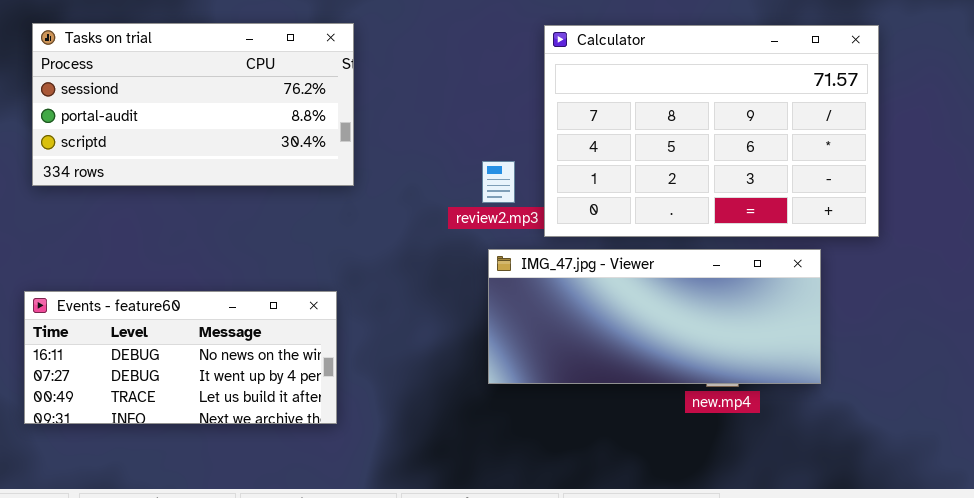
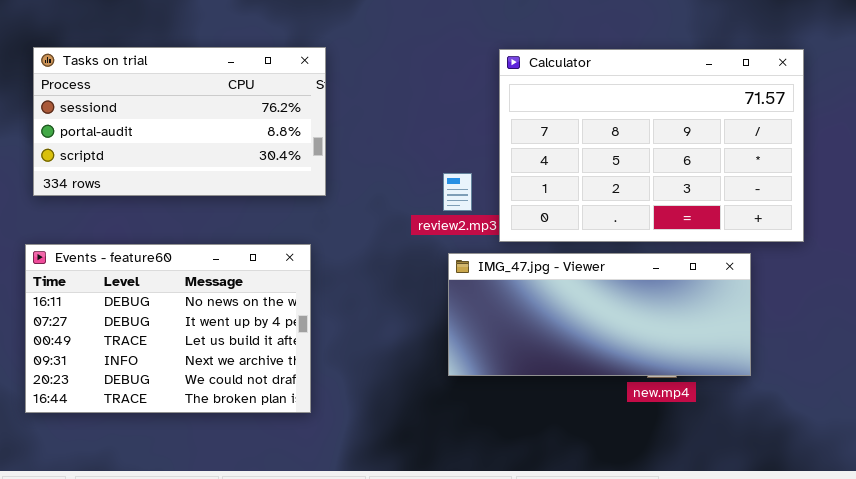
Events - feature60: [24,291,337,424] -> [25,244,311,413], resized

